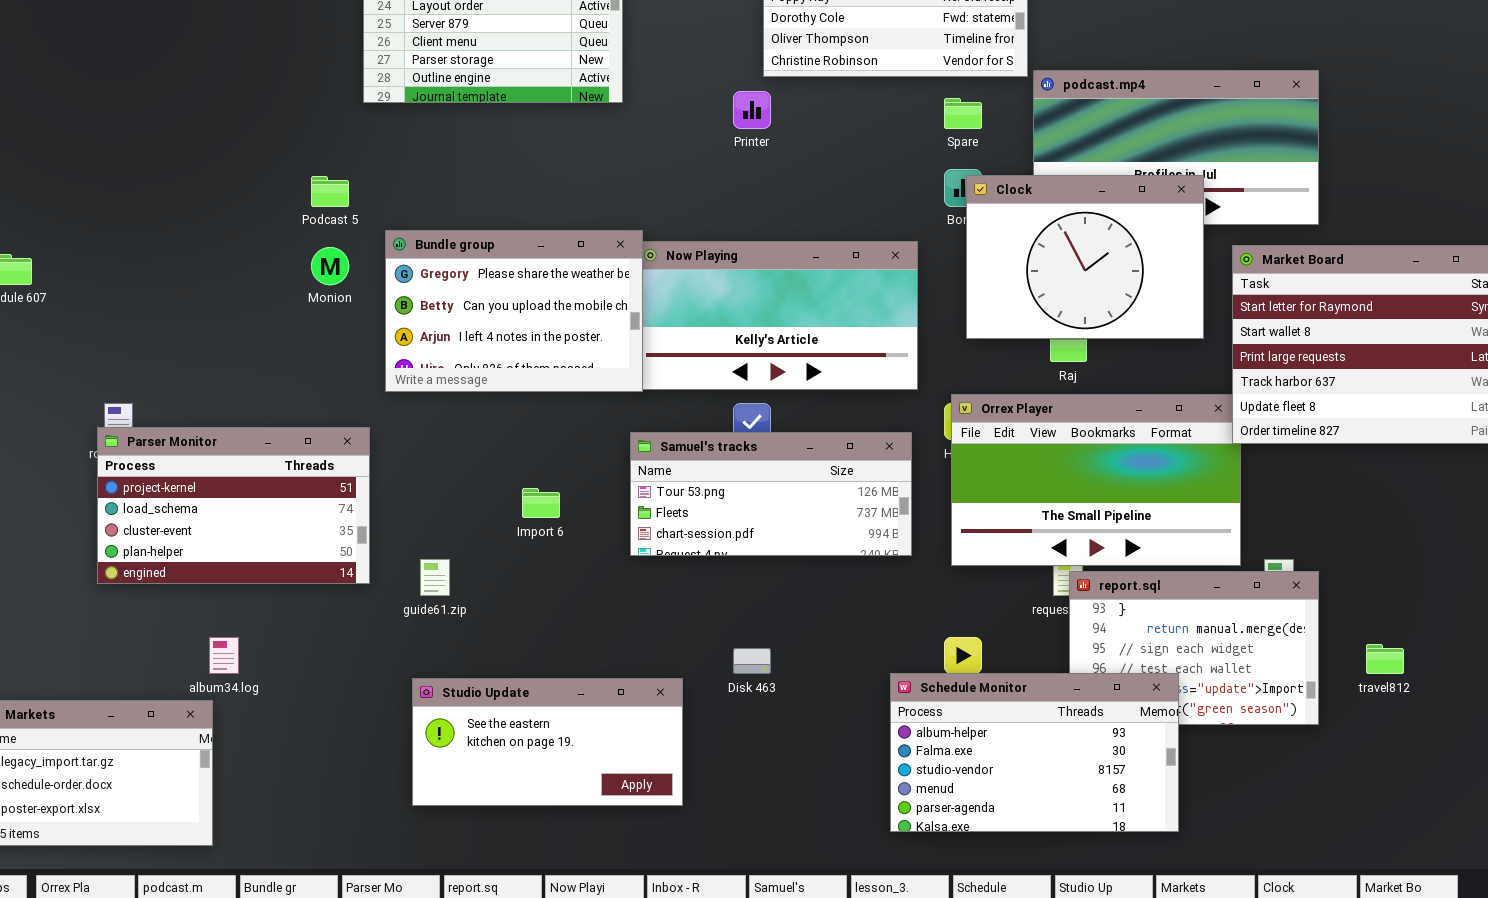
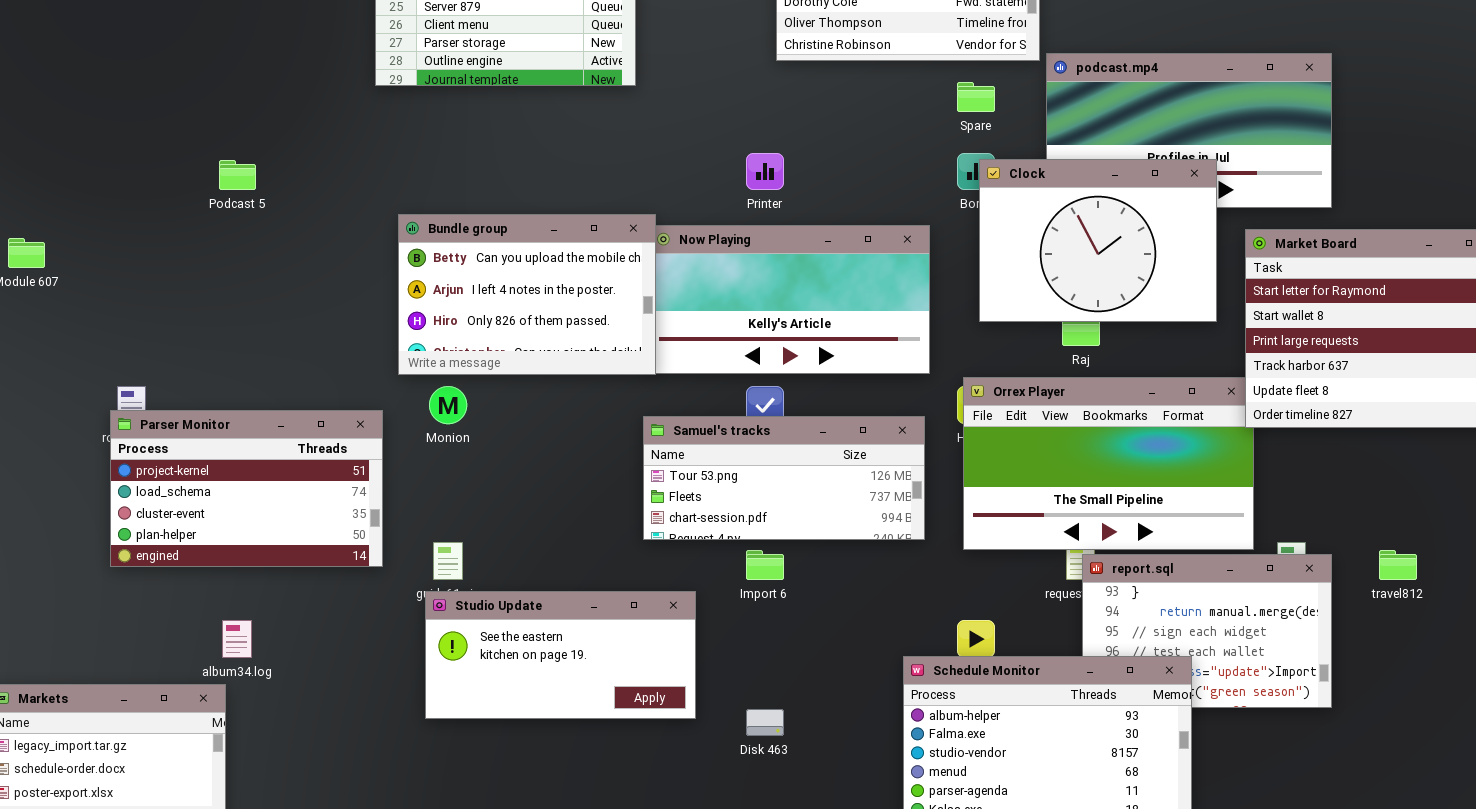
Printer: [733,91,771,129] -> [746,153,784,190], moved
Podcast 5: [311,176,349,207] -> [219,160,256,190], moved
Bundle group: [385,230,643,392] -> [398,214,656,375], scrolled down 1 row
Monion: [311,247,349,285] -> [429,386,467,424], moved
Import 6: [522,488,560,518] -> [746,550,784,580], moved
travel812: [1366,644,1404,674] -> [1379,550,1417,580], moved
Disk 463: [733,648,771,674] -> [746,709,784,736], moved
Studio Update: [412,678,683,806] -> [425,591,696,719], moved

